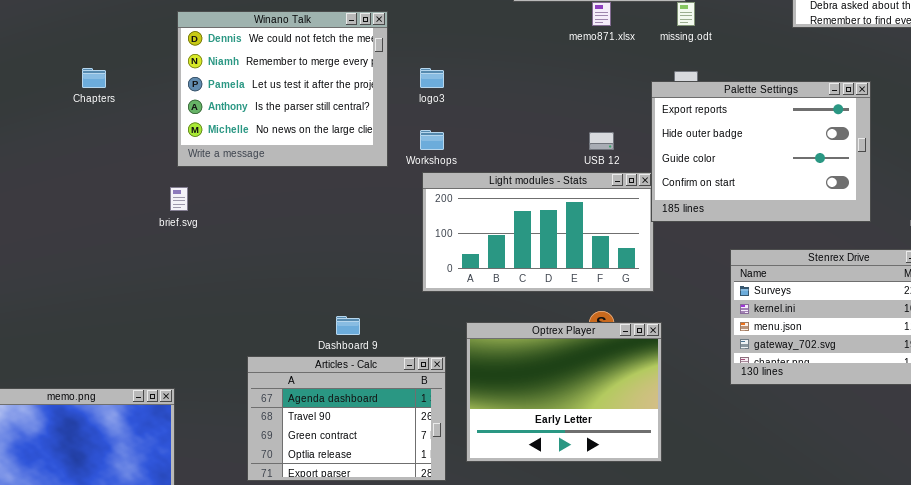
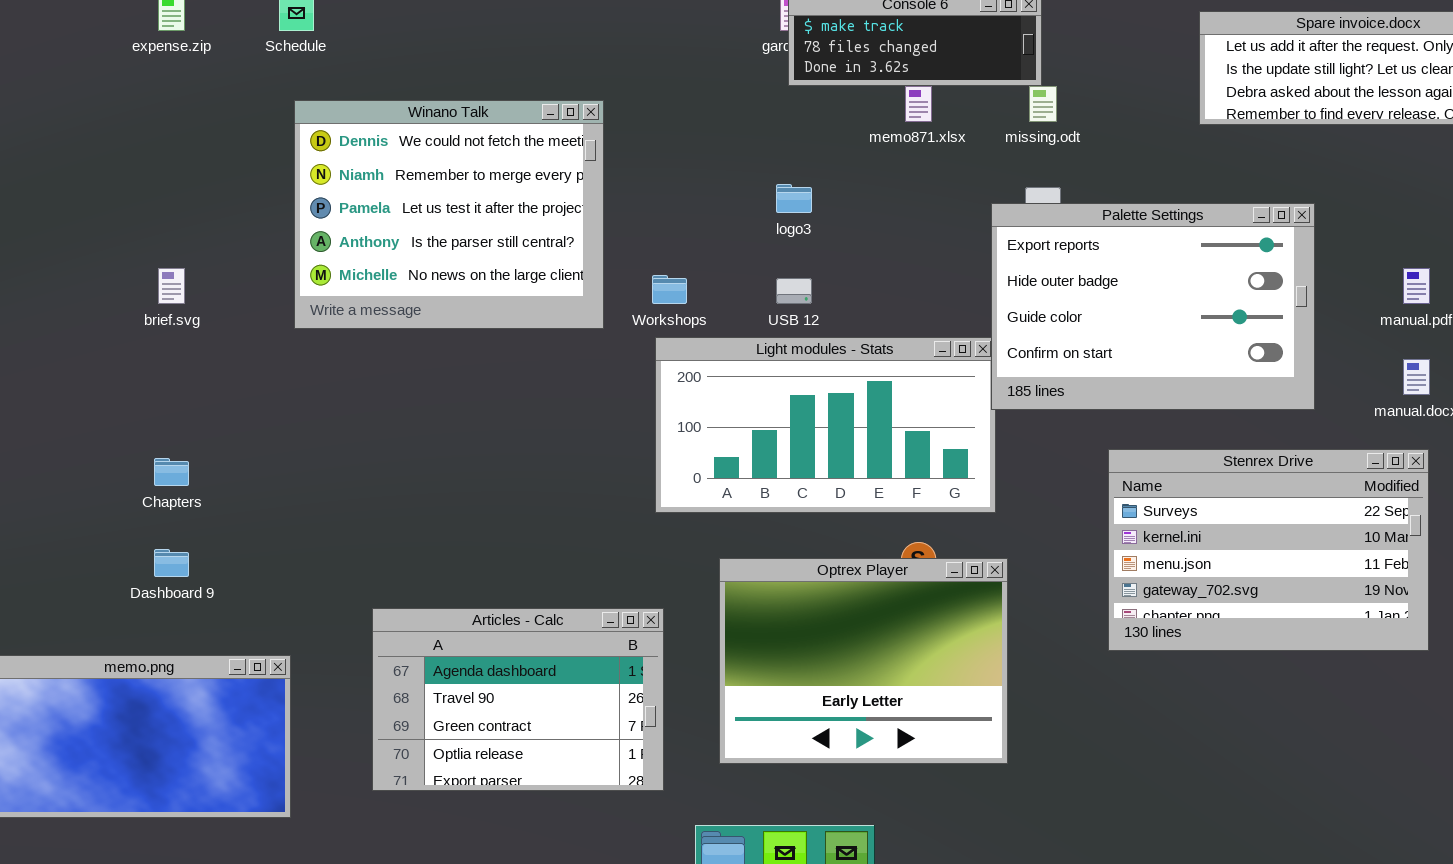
Chapters: [82,68,106,88] -> [154,458,189,486], moved
logo3: [420,68,444,88] -> [776,184,812,213], moved
USB 12: [589,132,614,150] -> [776,278,812,304], moved
brief.svg: [170,187,188,211] -> [158,268,185,304], moved
Dashboard 9: [336,316,360,335] -> [154,549,189,577], moved
Articles - Calc: [247,356,446,481] -> [372,608,664,791], moved

